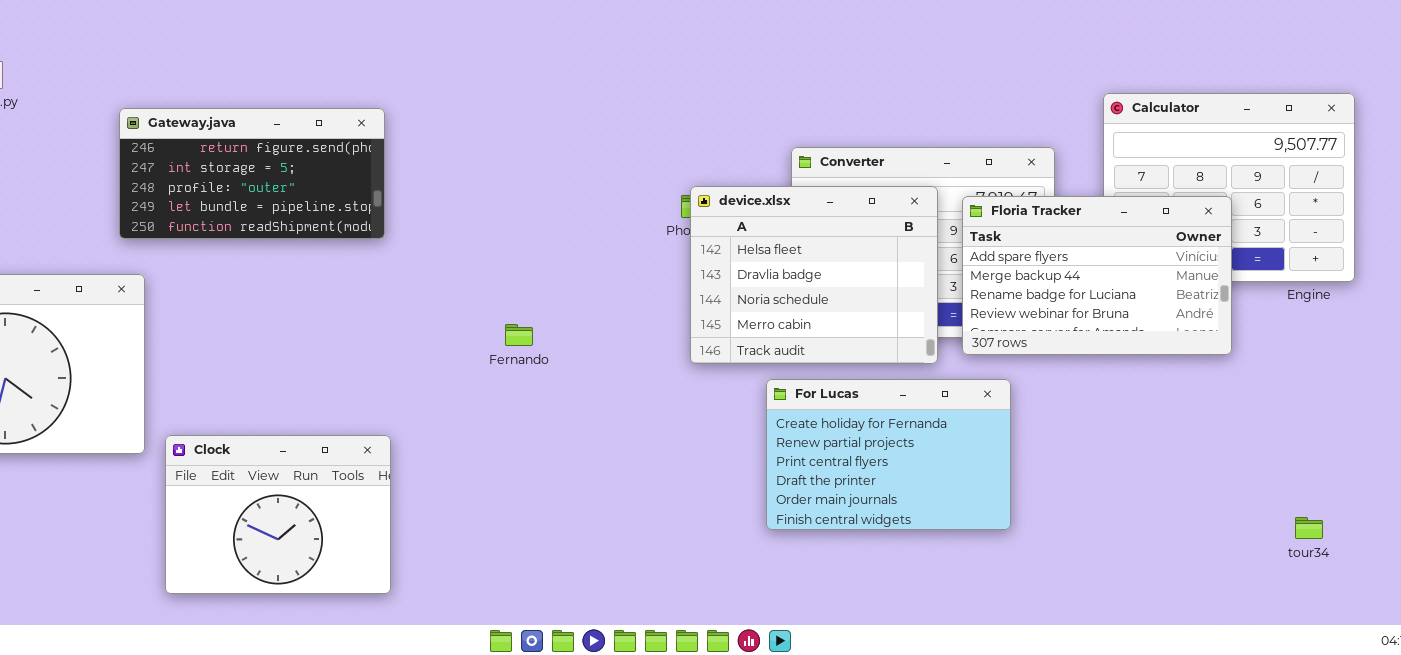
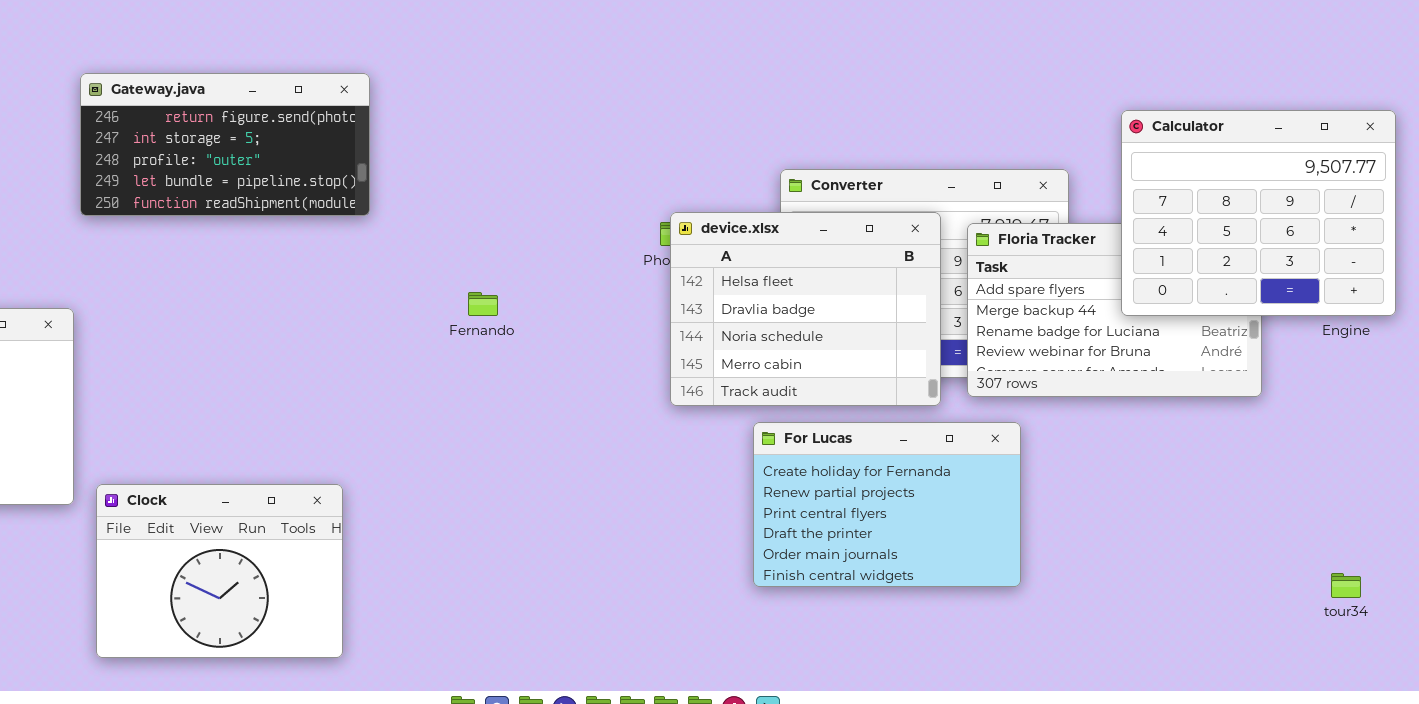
Calculator: [1103,93,1355,282] -> [1121,110,1396,316], raised
Gateway.java: [119,108,385,239] -> [80,73,370,216], moved
Fernando: [505,324,533,346] -> [468,292,498,316], moved

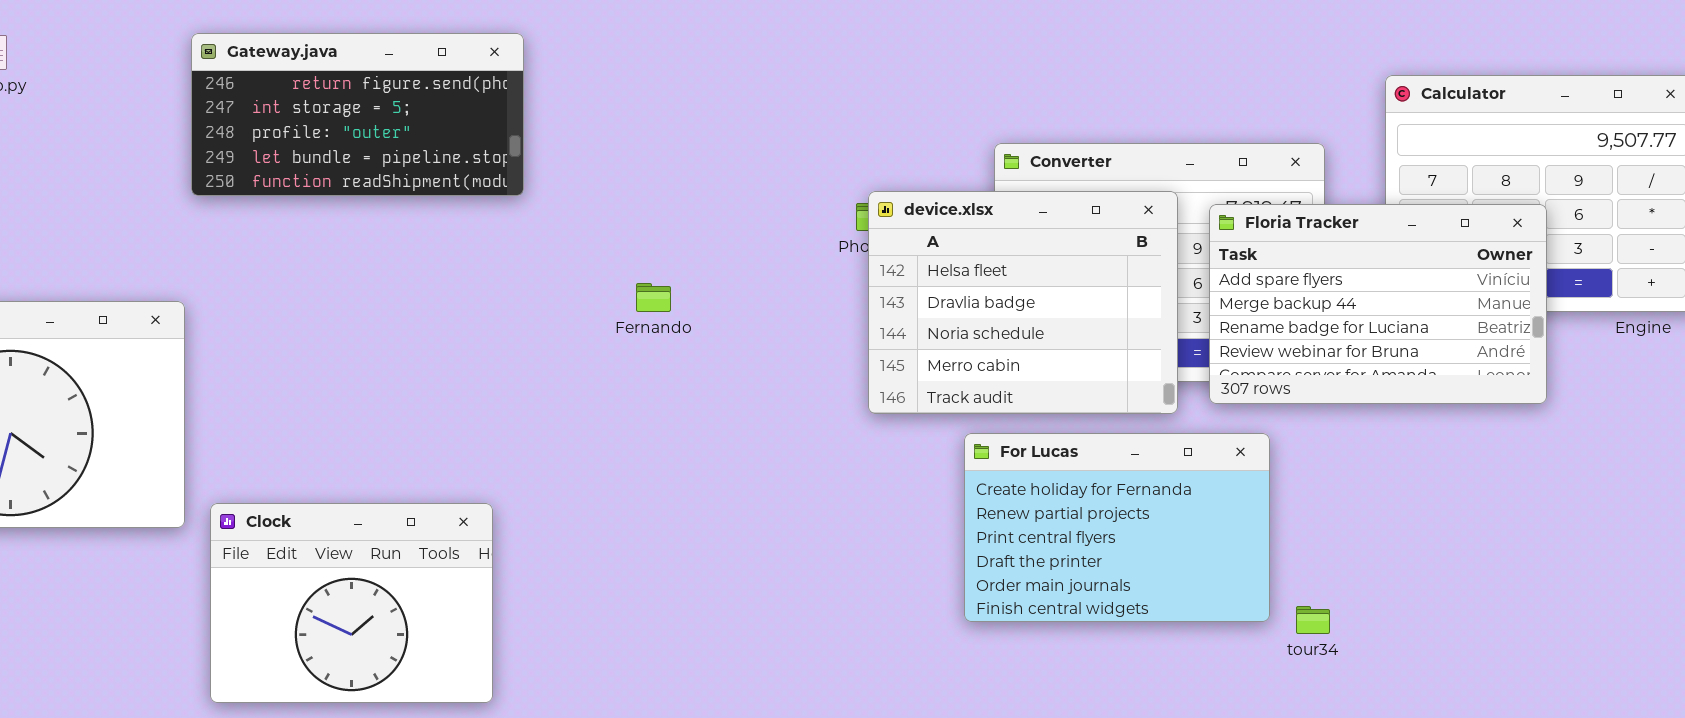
Floria Tracker: [967,223,1262,397] -> [1209,204,1547,404], raised
tour34: [1331,573,1361,598] -> [1296,606,1330,634], moved

